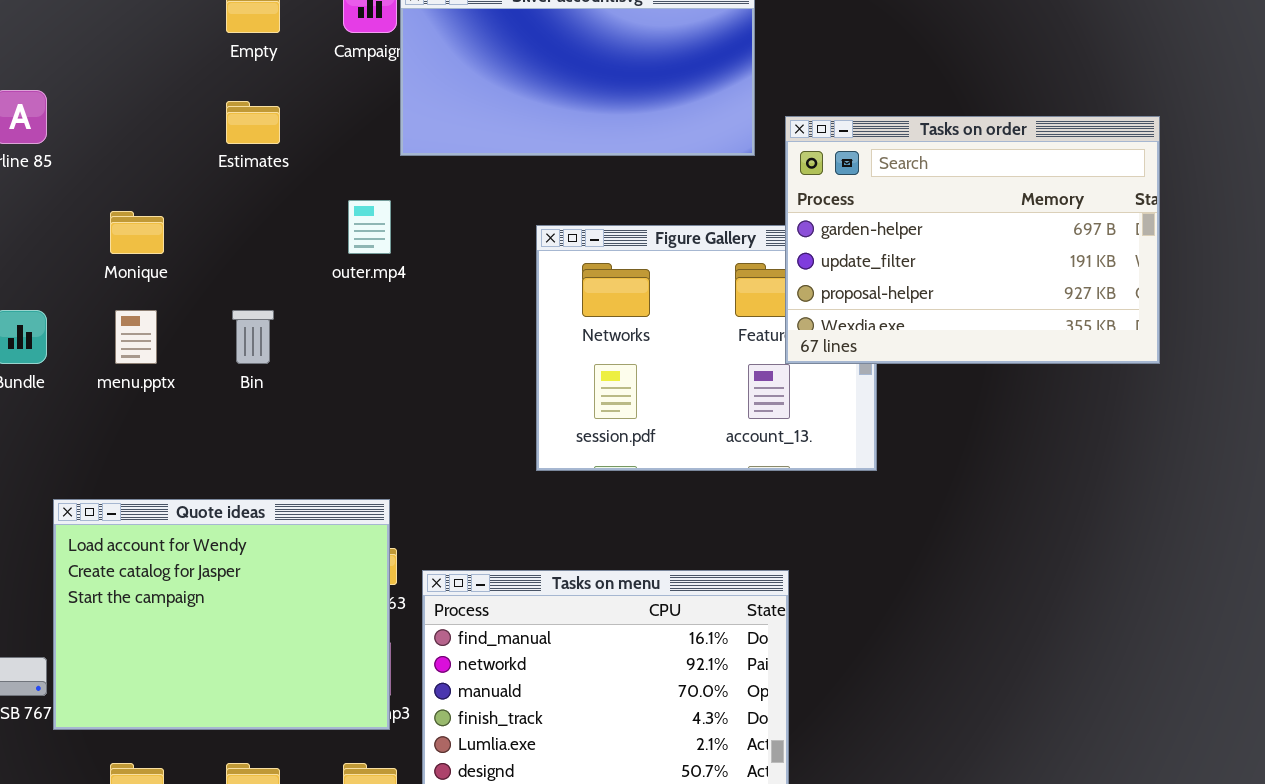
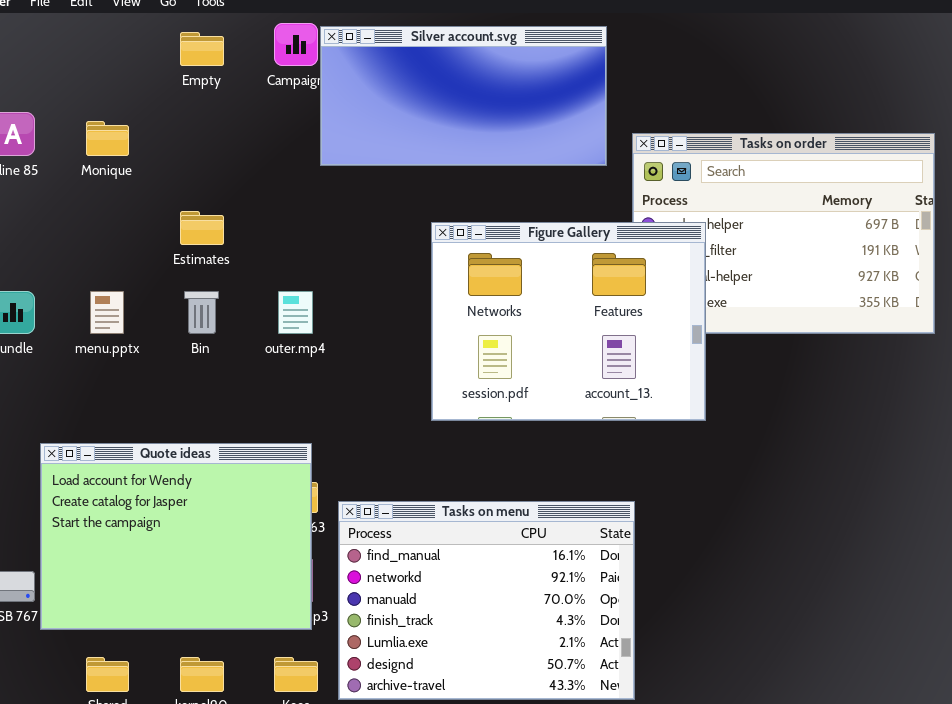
Estimates: [226,101,280,144] -> [180,211,224,245], moved
outer.mp4: [348,200,391,254] -> [278,291,313,334], moved
Monique: [110,211,164,254] -> [86,121,129,156], moved
Figure Gallery: [536,225,877,471] -> [431,222,706,421], raised

